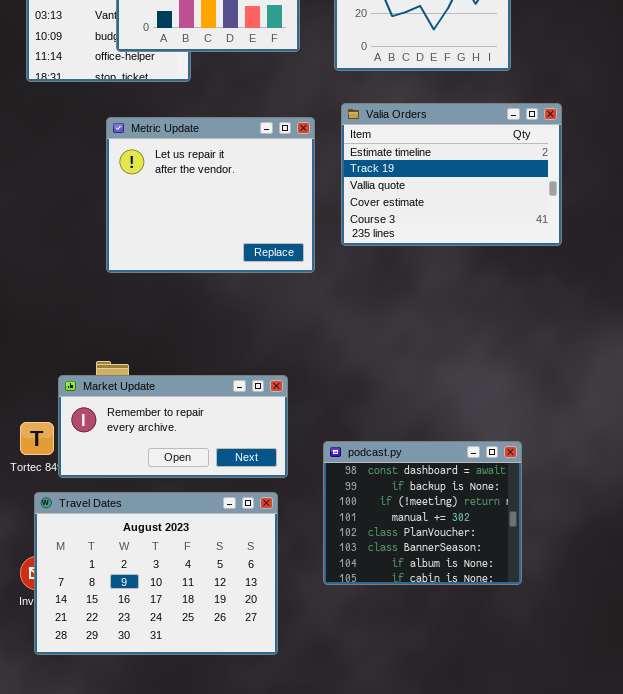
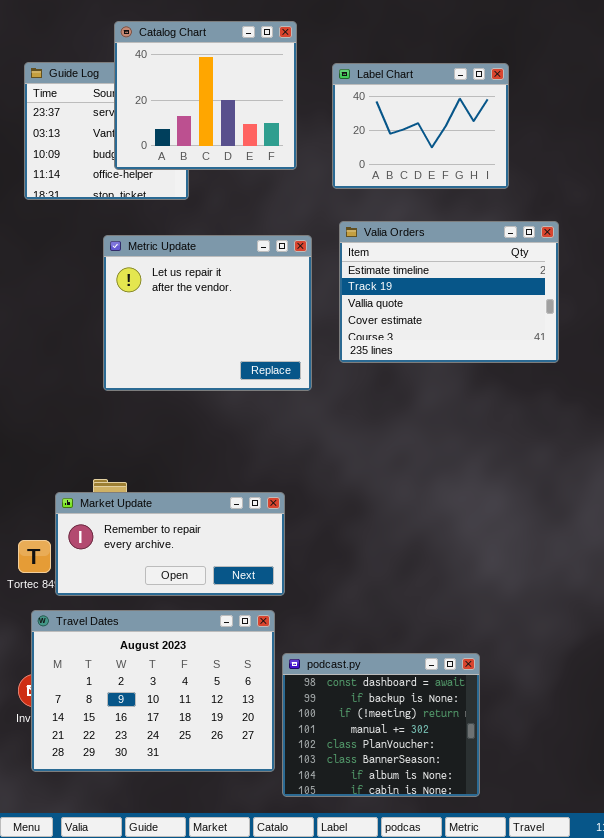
podcast.py: [323,441,522,585] -> [282,653,480,797], moved

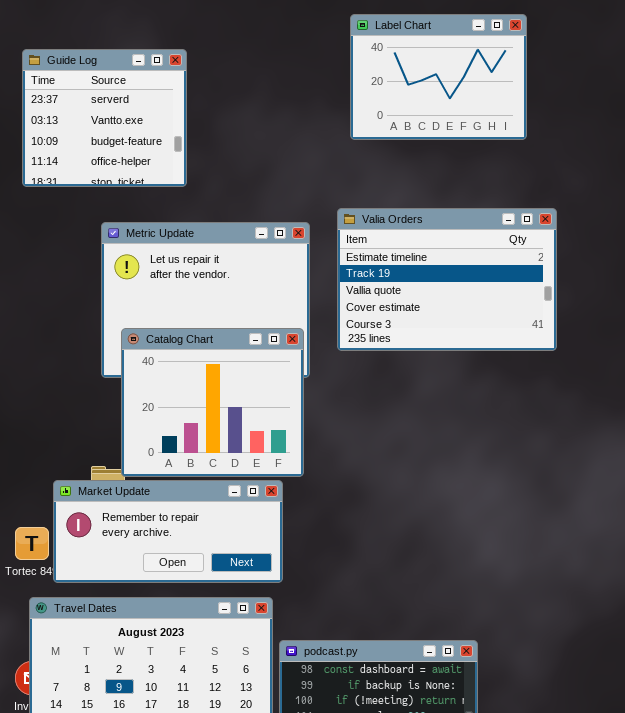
Catalog Chart: [114,21,297,170] -> [121,328,304,477], moved
Label Chart: [332,63,509,189] -> [350,14,527,140], moved

